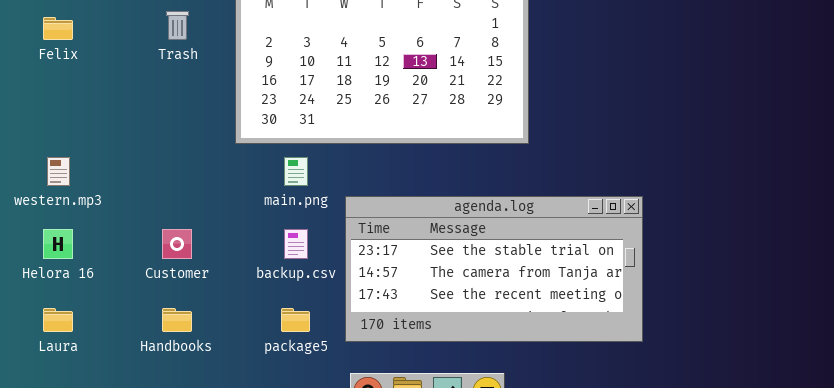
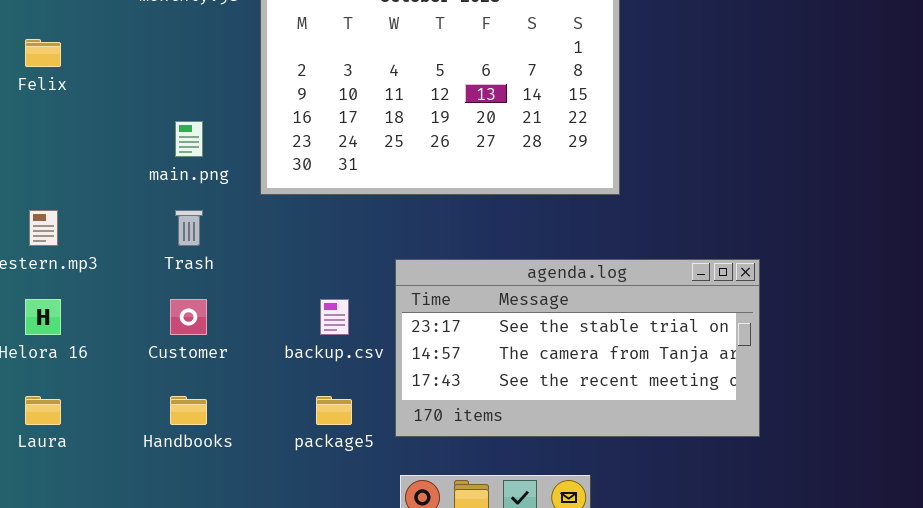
Trash: [166,11,189,40] -> [175,210,203,246], moved
main.png: [284,157,308,186] -> [175,121,203,157], moved

